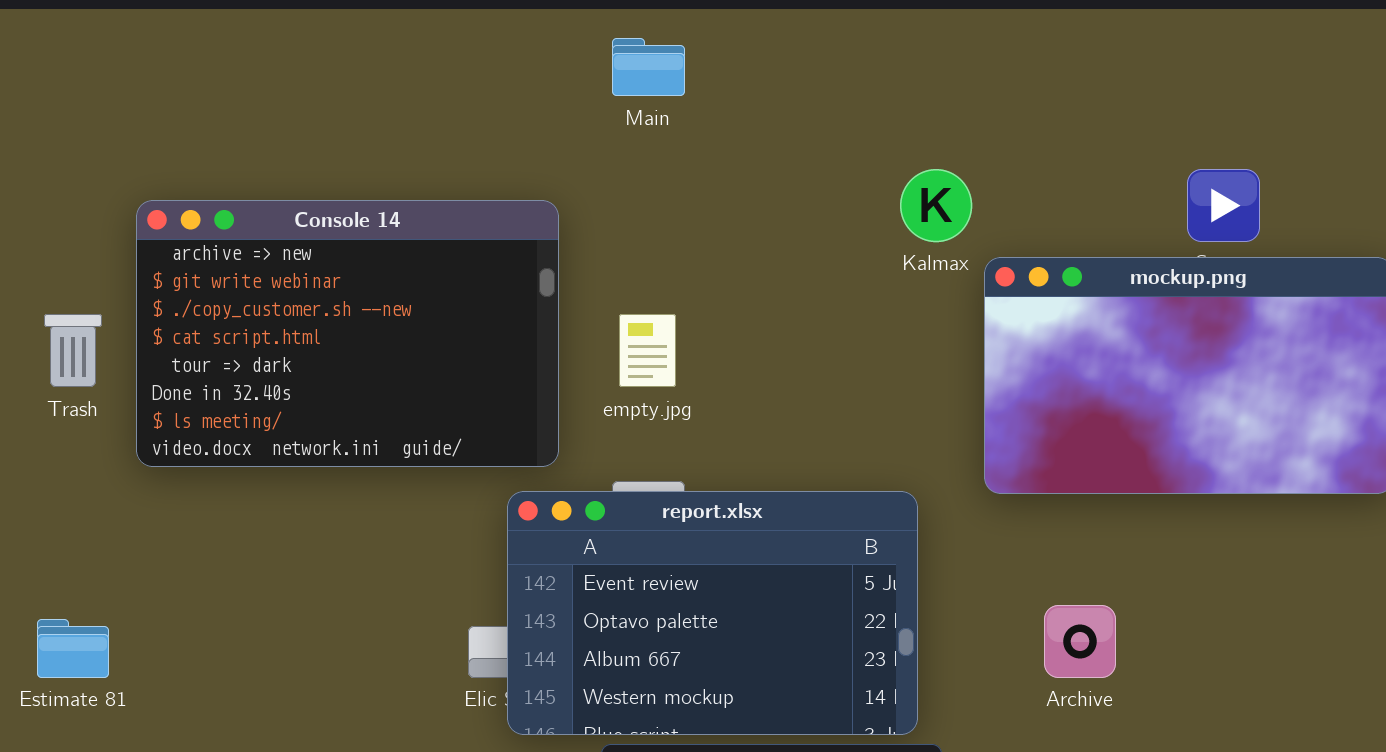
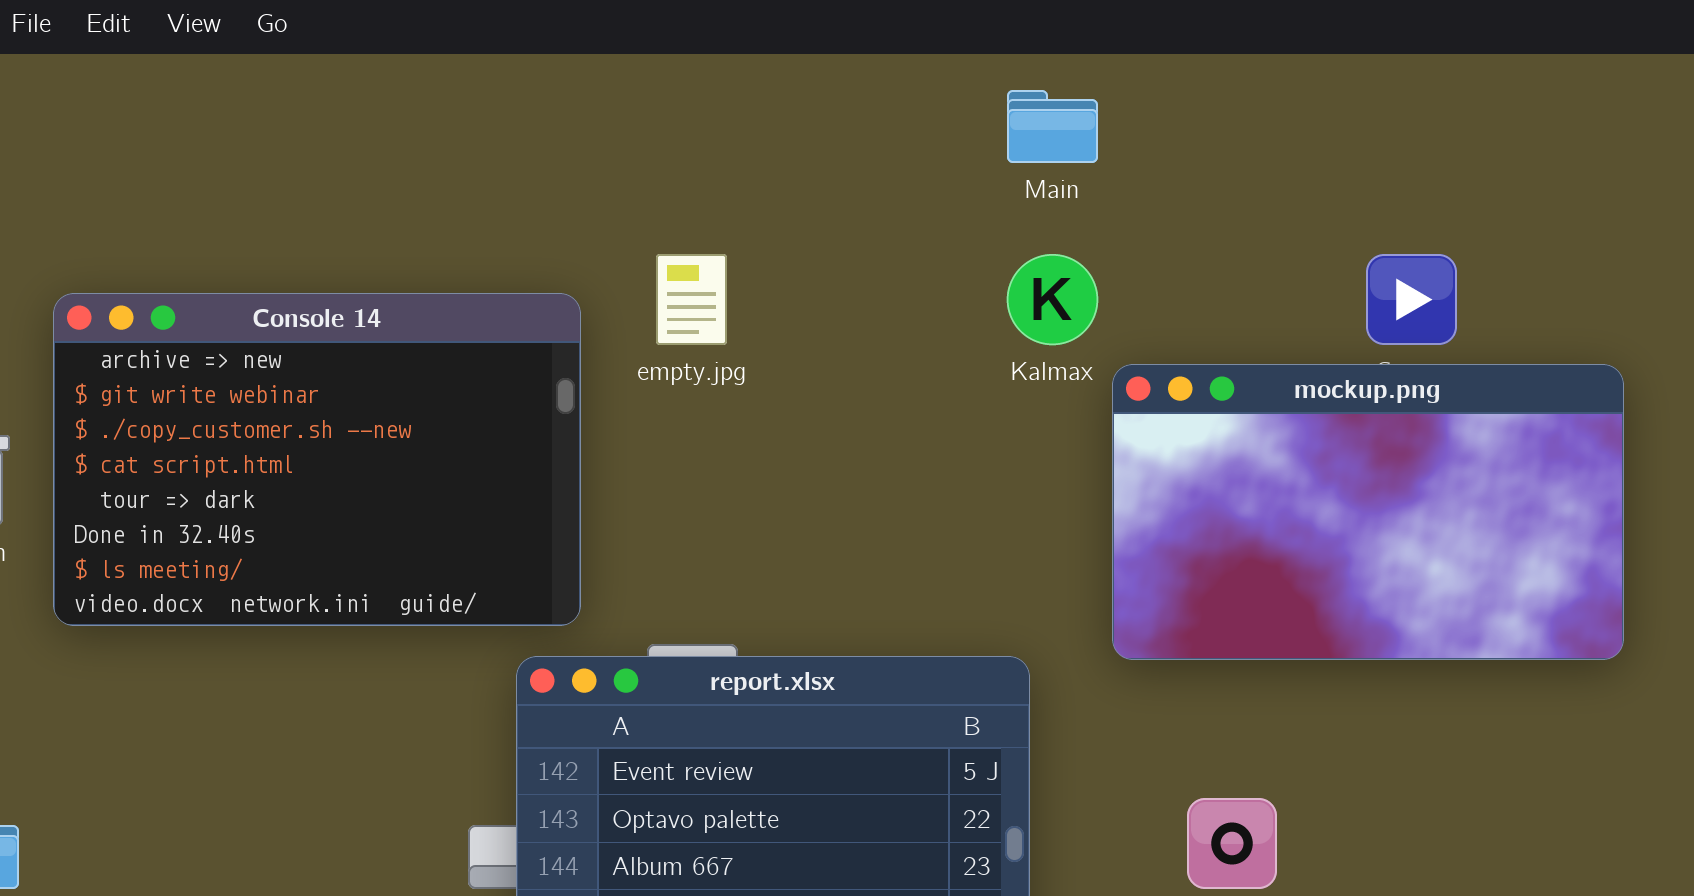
Main: [612,38,685,96] -> [1007,90,1098,163], moved
empty.jpg: [619,314,676,387] -> [656,254,727,345], moved

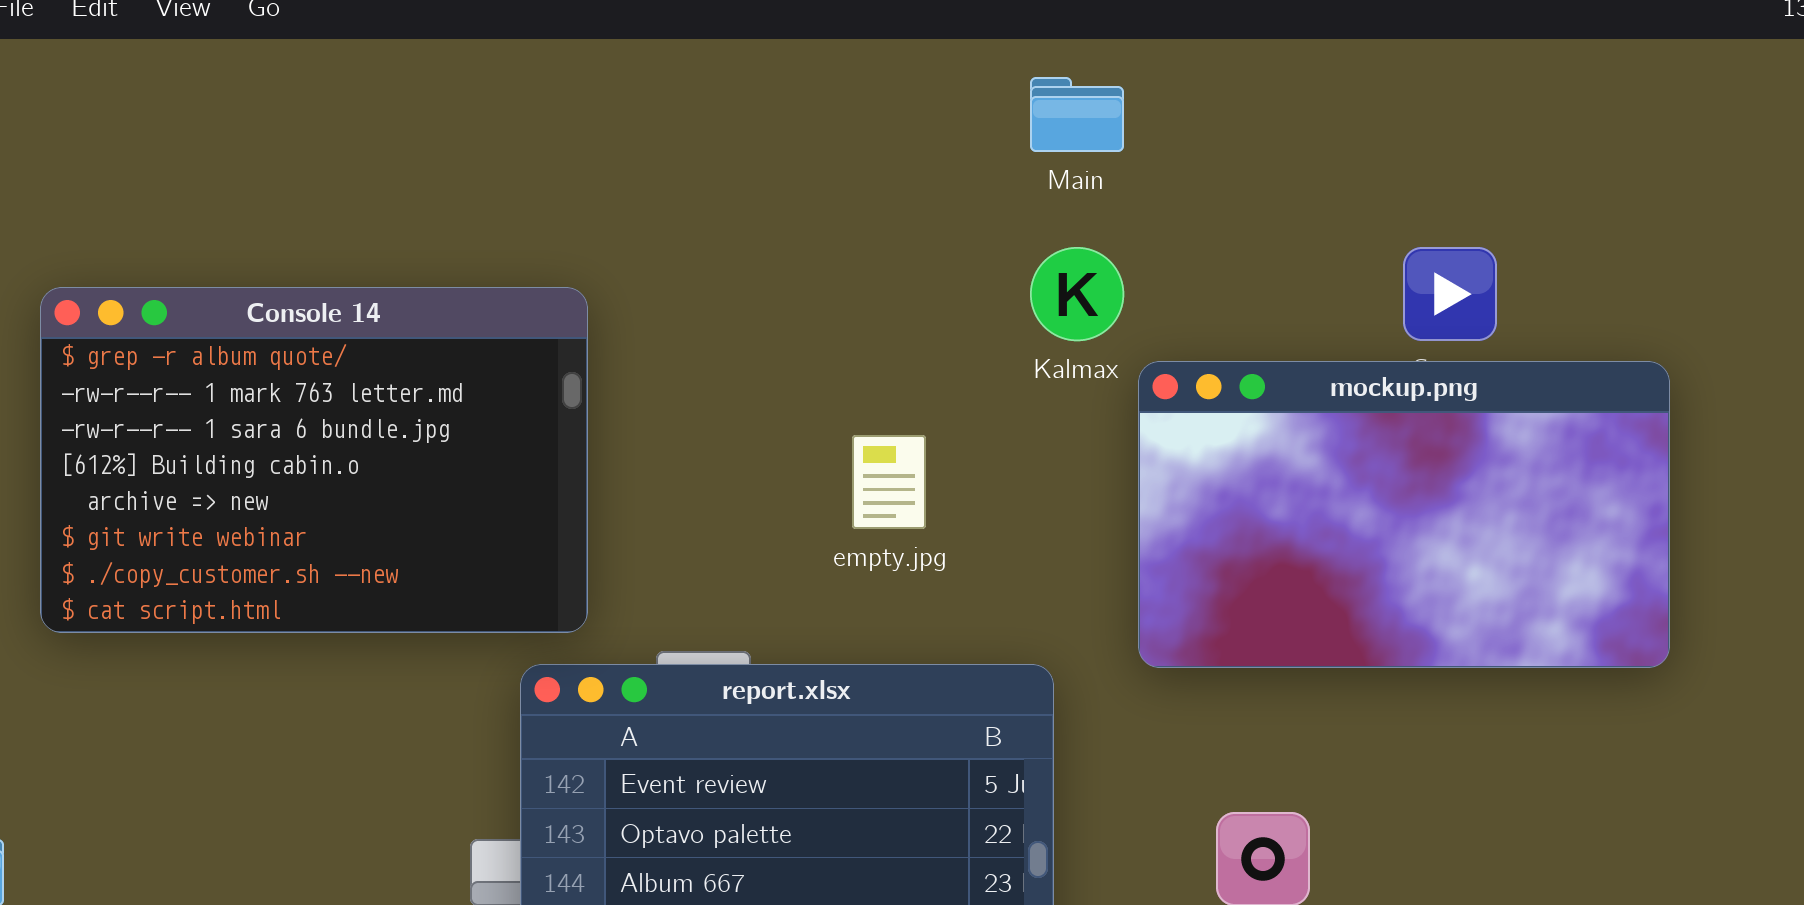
empty.jpg: [656,254,727,345] -> [852,435,926,529], moved
Console 14: [53,293,581,626] -> [40,287,588,633], scrolled up 4 rows

